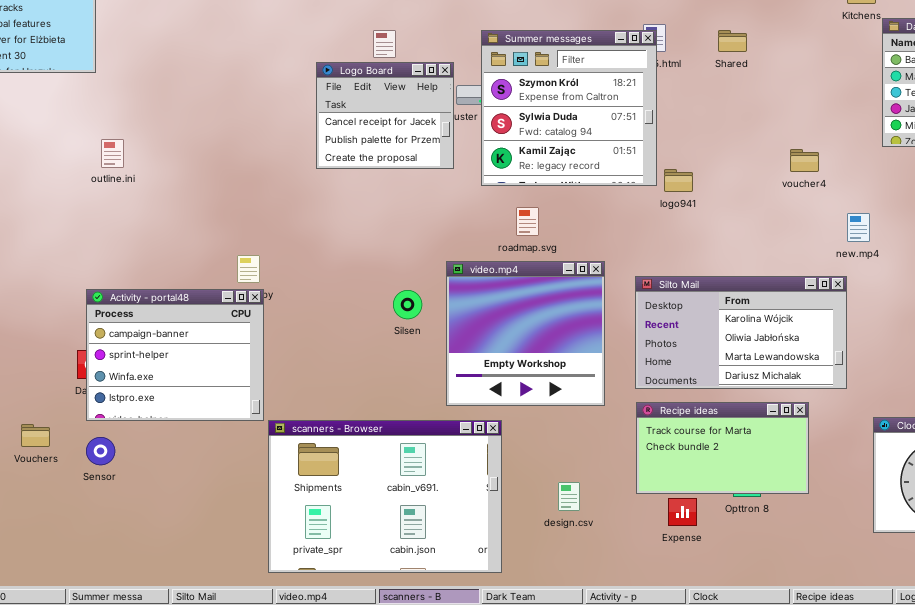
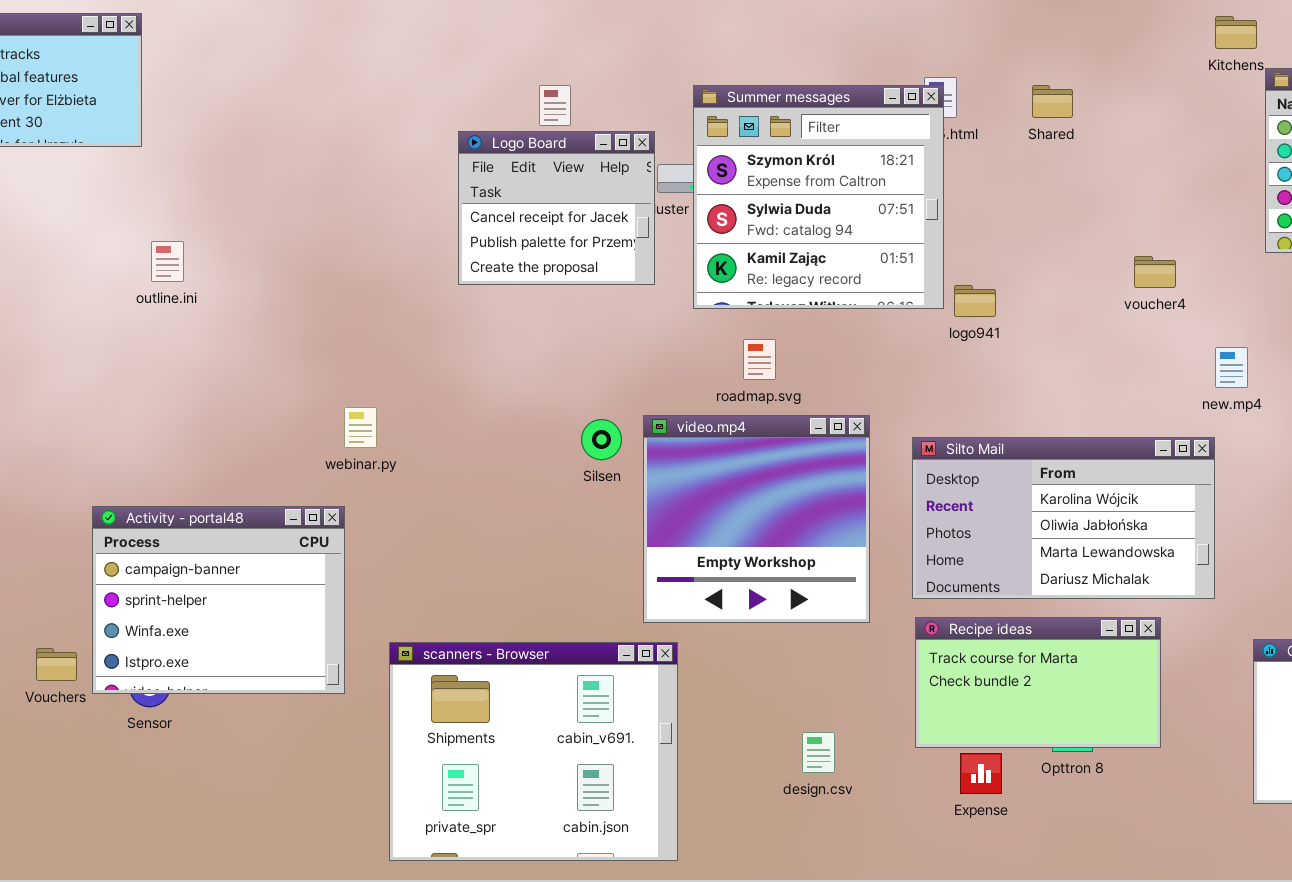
Activity - portal48: [86,289,264,421] -> [92,506,345,694], moved
Silsen: [393,290,422,319] -> [581,419,622,460], moved
scanners - Browser: [268,420,502,573] -> [389,642,678,861], resized

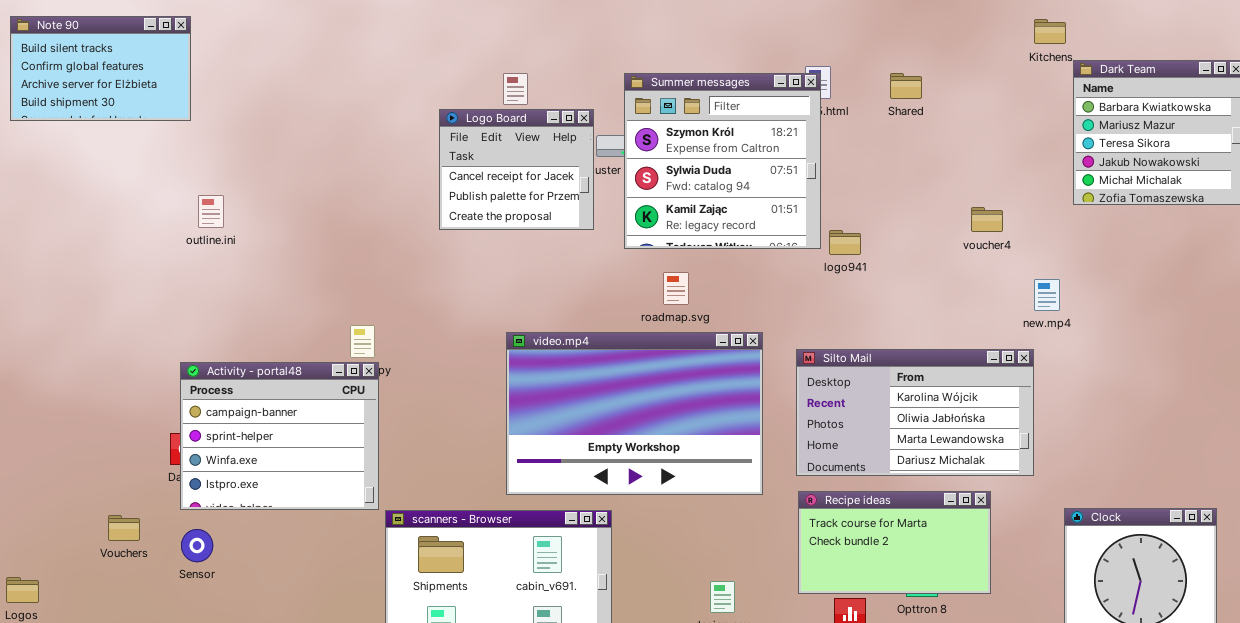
video.mp4: [643,415,870,623] -> [506,332,763,495], resized
Activity - portal48: [92,506,345,694] -> [180,362,379,510], moved

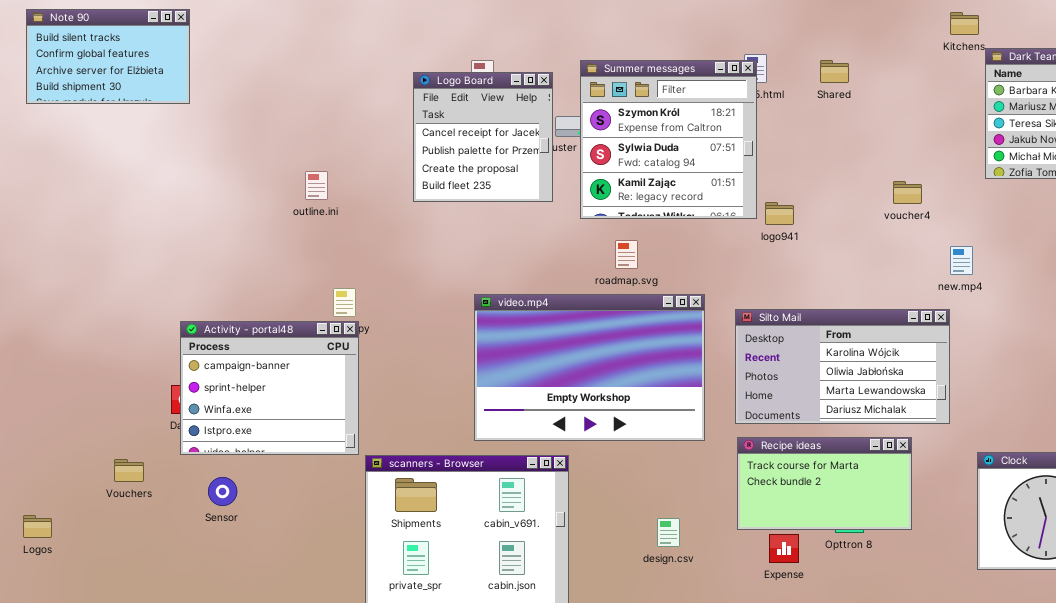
Logo Board: [439,109,594,230] -> [413,72,553,202], resized
outline.ini: [198,195,224,228] -> [305,171,328,200], moved
Sensor: [181,529,213,562] -> [208,477,237,506], moved

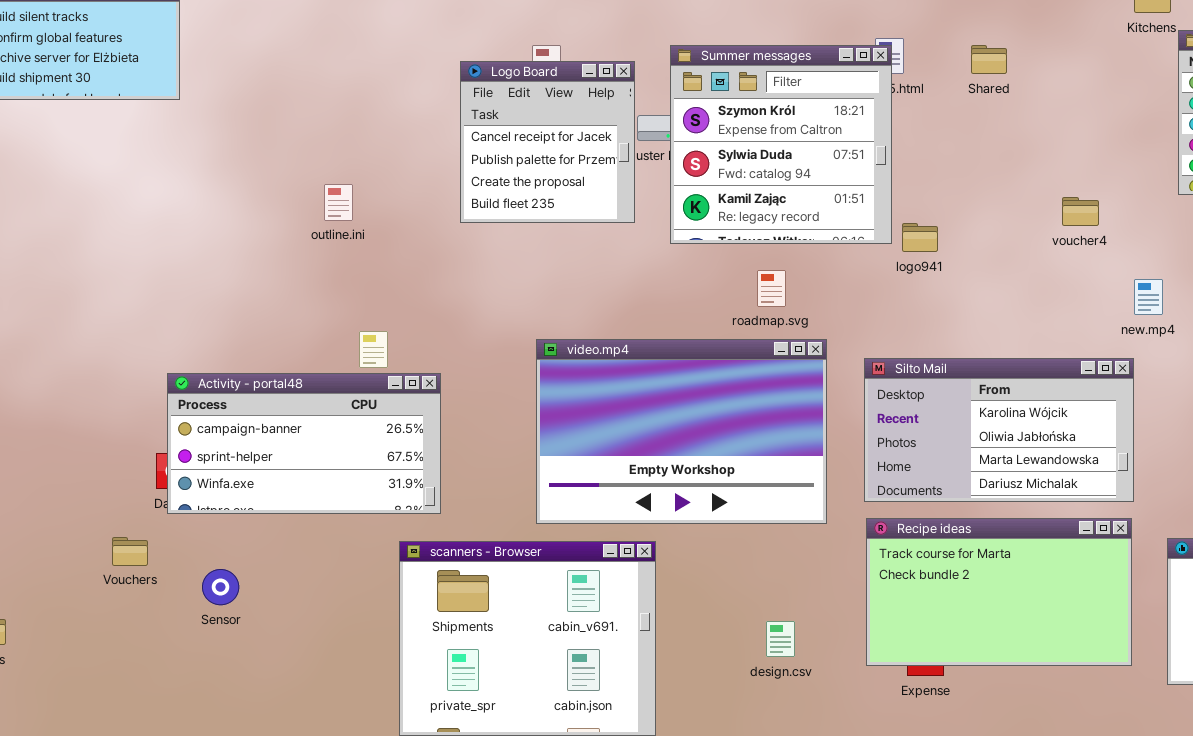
roadmap.svg: [615,240,638,269] -> [757,270,786,307], moved
Activity - portal48: [180,321,359,455] -> [167,373,441,514], resized
Recipe ideas: [737,437,912,530] -> [866,518,1132,666], resized
Vouchers: [114,459,144,482] -> [112,537,148,566], moved

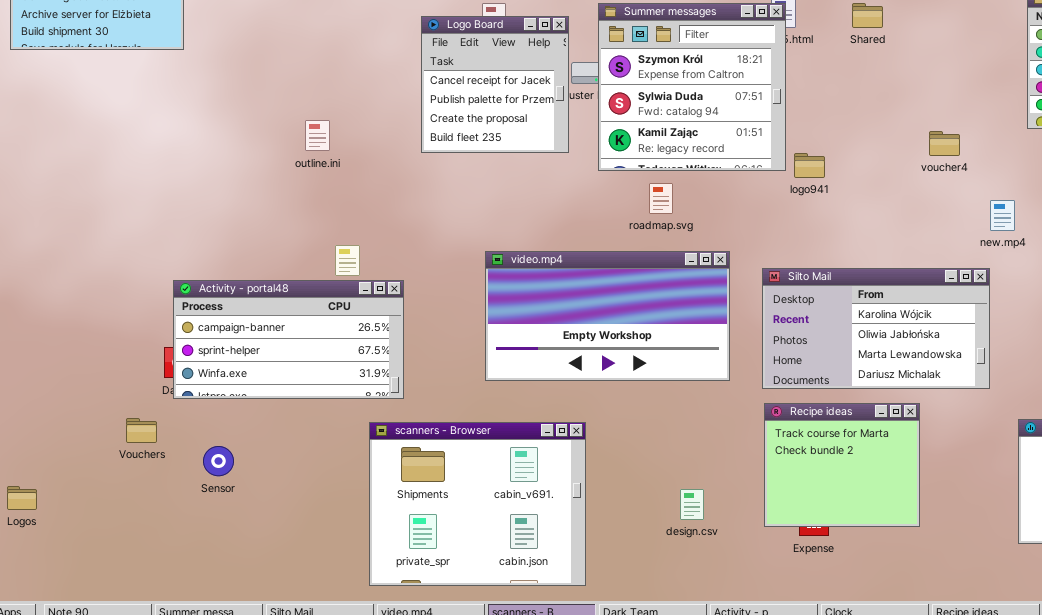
roadmap.svg: [757,270,786,307] -> [649,183,673,214], moved
video.mp4: [536,339,827,524] -> [485,251,730,381], resized
Recipe ideas: [866,518,1132,666] -> [764,403,920,527], resized

